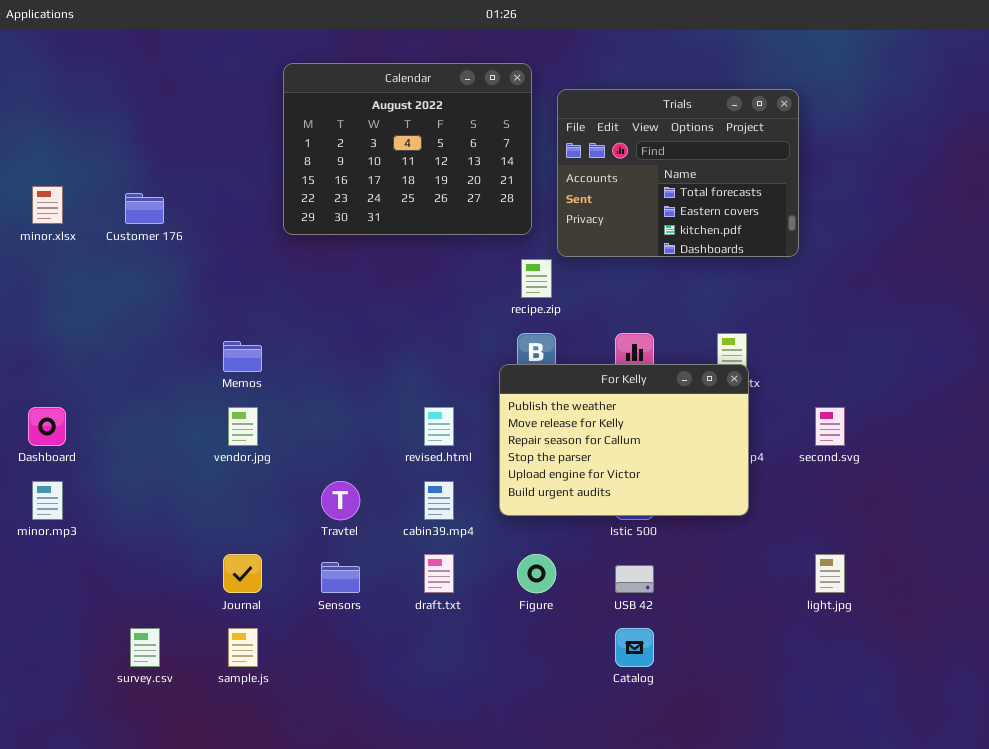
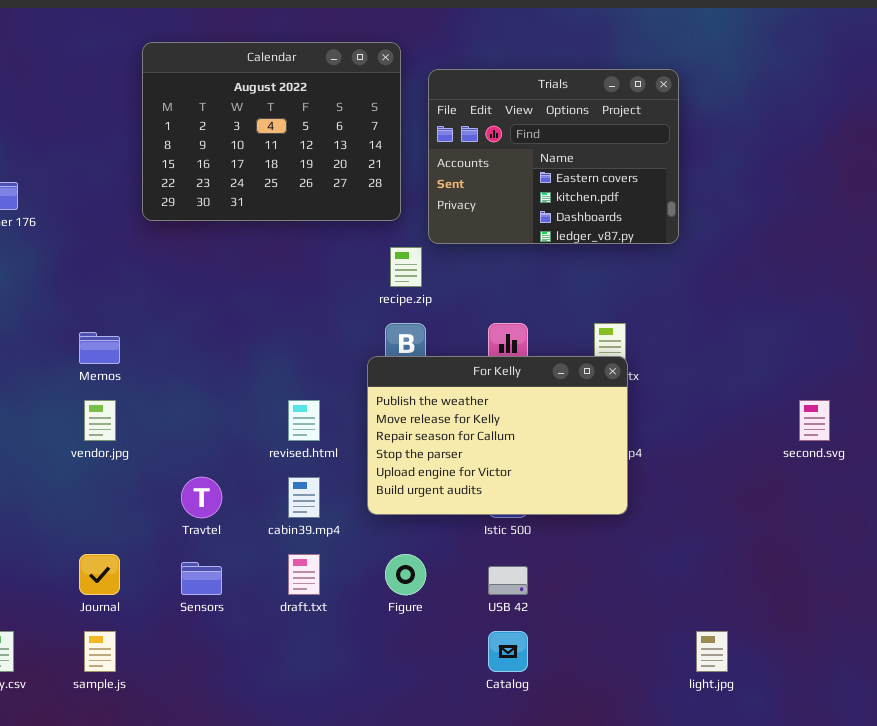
Trials: [557,89,799,257] -> [428,69,679,244], scrolled down 1 row
second.svg: [815,407,845,446] -> [799,400,830,441], moved
light.jpg: [815,554,845,593] -> [696,631,728,672], moved

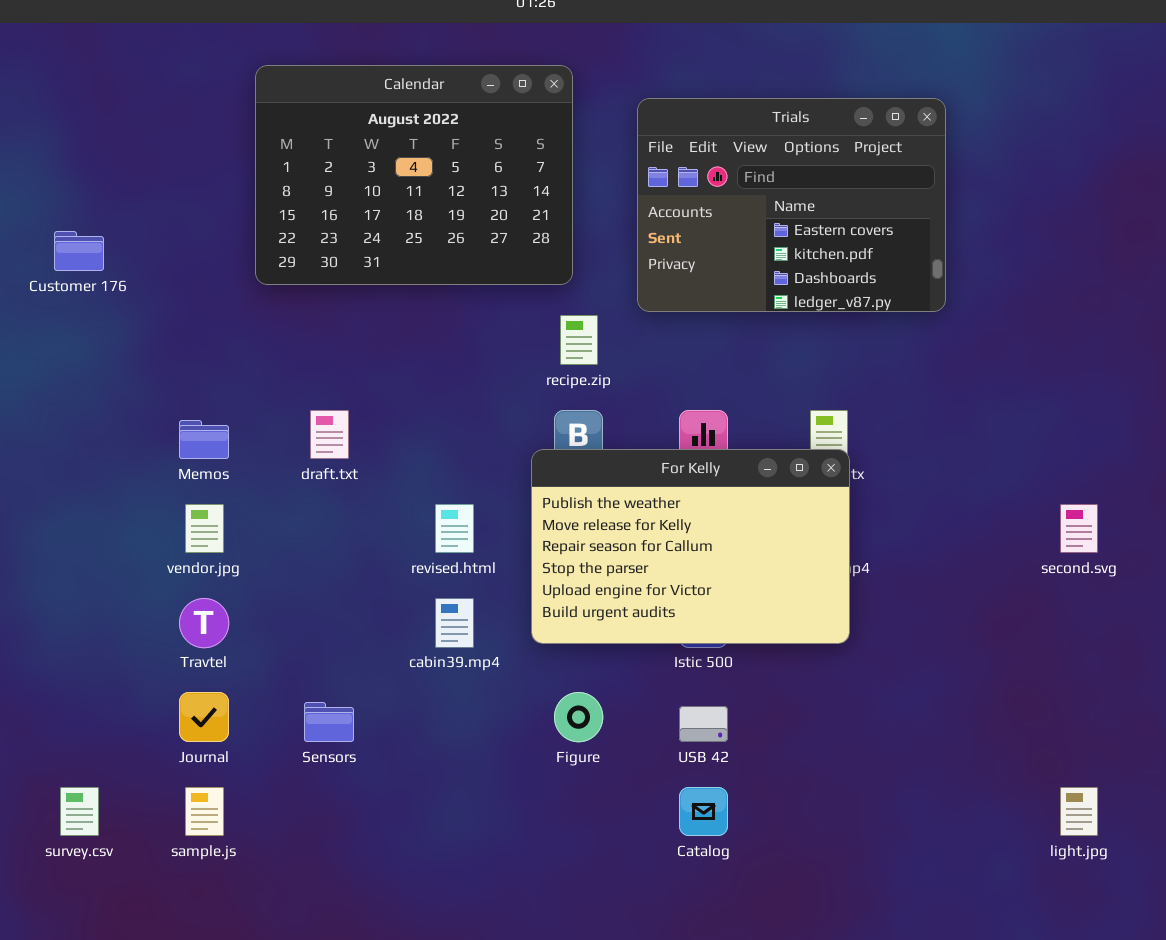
Trials: [428,69,679,244] -> [637,98,946,312], moved
Travtel: [181,477,222,518] -> [179,598,229,648], moved
draft.txt: [288,554,320,595] -> [310,410,349,459], moved
light.jpg: [696,631,728,672] -> [1060,787,1098,836], moved

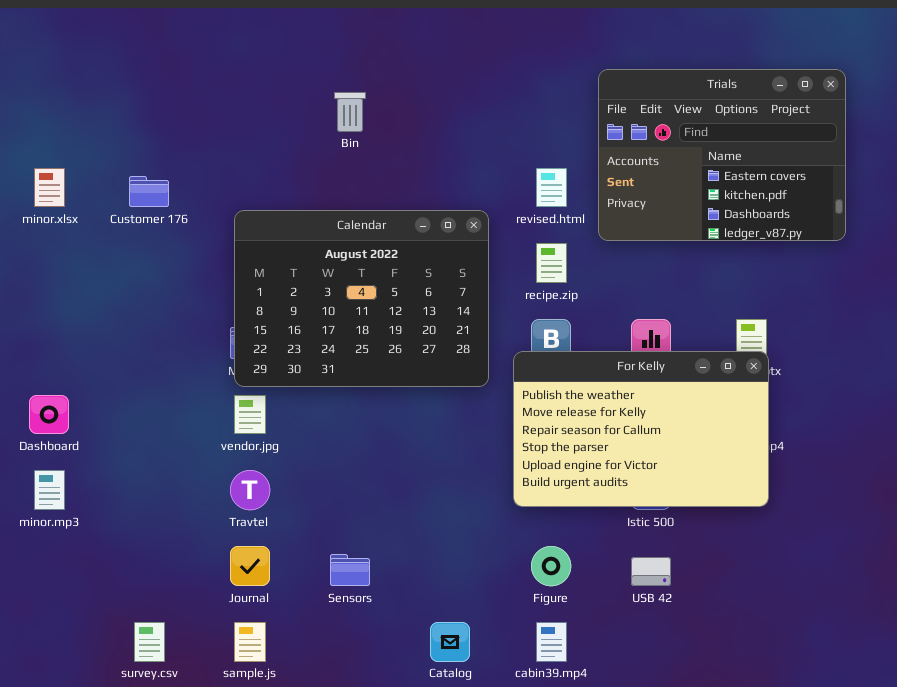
Calendar: [255,65,573,285] -> [234,210,489,387], moved
revised.html: [435,504,474,553] -> [536,168,567,207], moved
cabin39.mp4: [435,598,474,648] -> [536,622,567,662], moved
Catalog: [679,787,728,836] -> [430,622,470,662], moved

